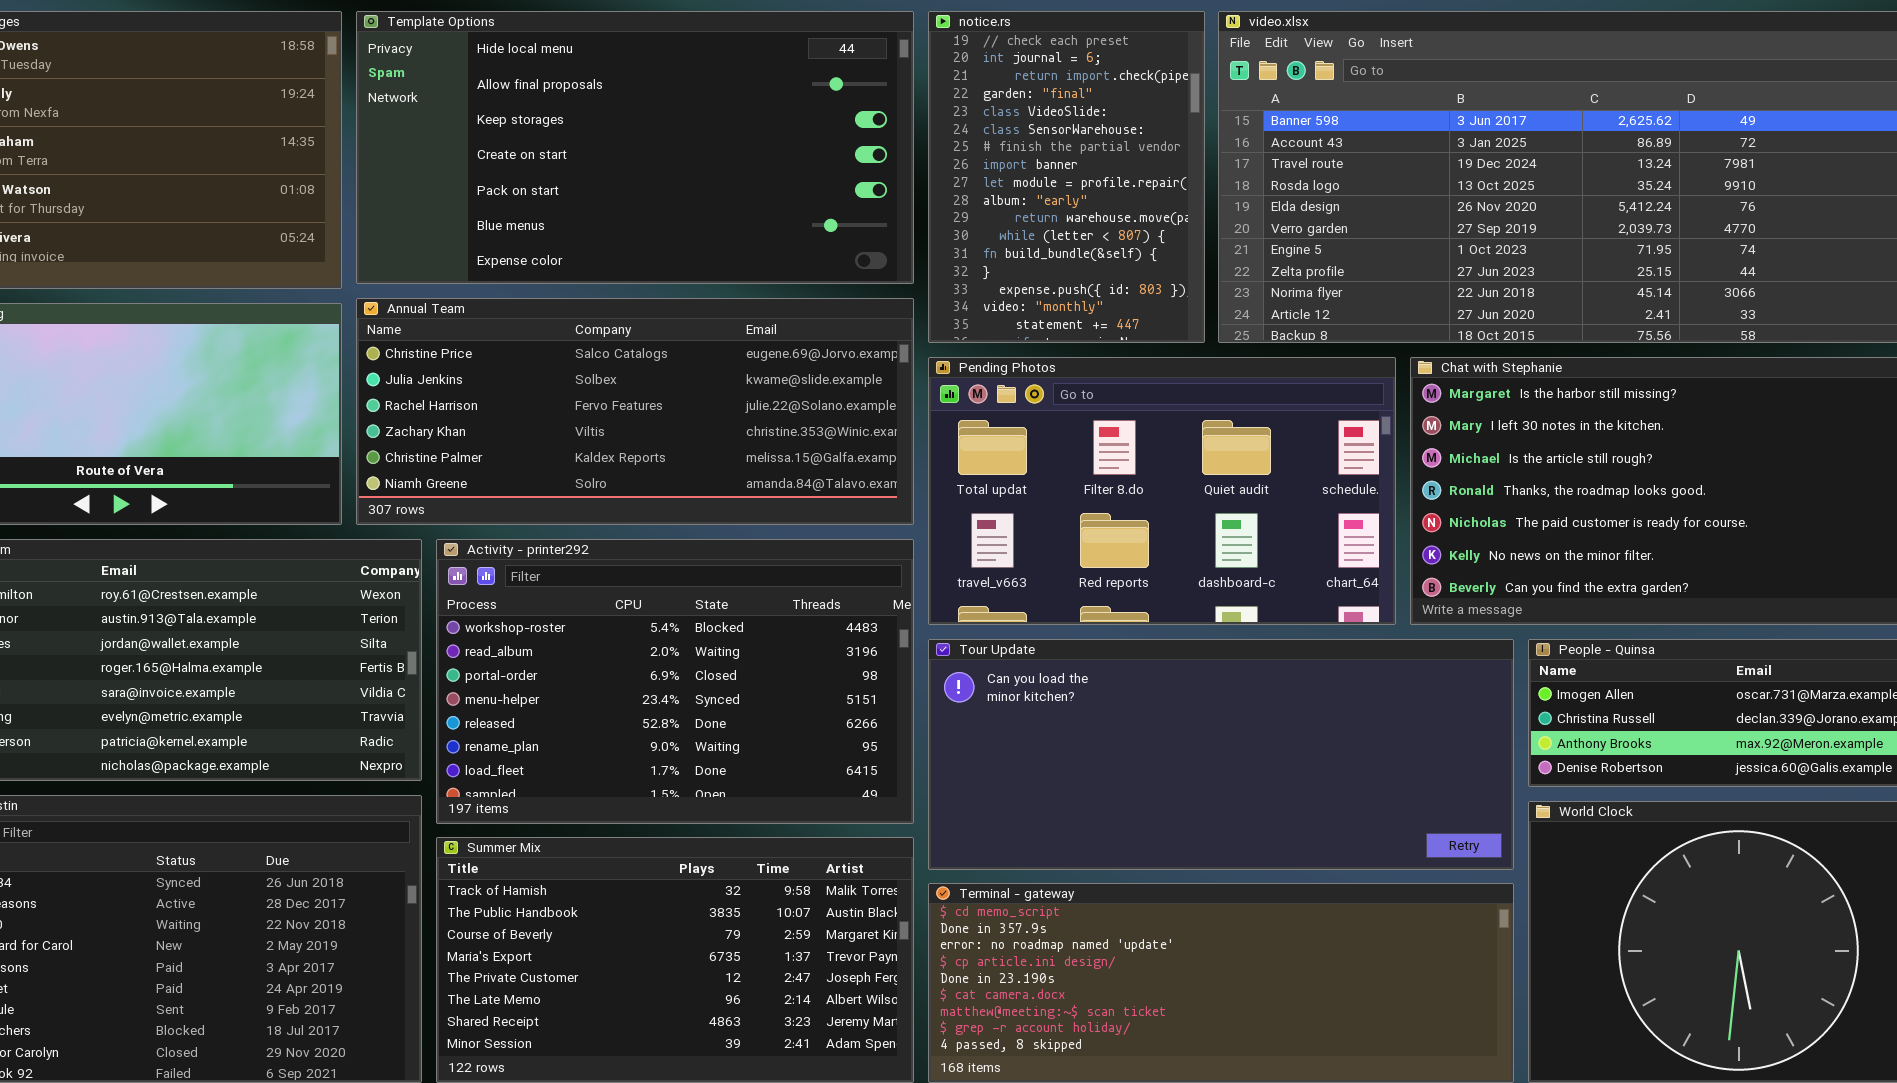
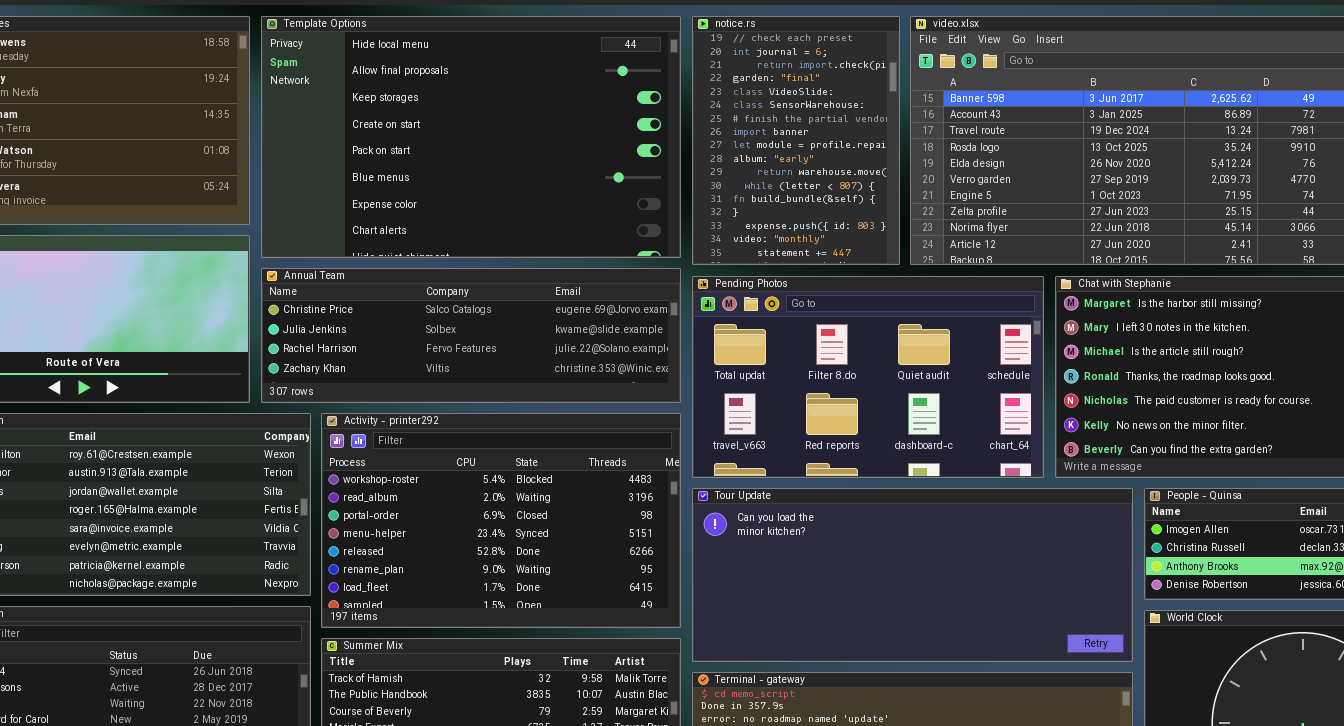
Template Options: [356,11,914,284] -> [261,16,681,258], resized
Annual Team: [356,298,914,525] -> [261,268,681,403], resized

